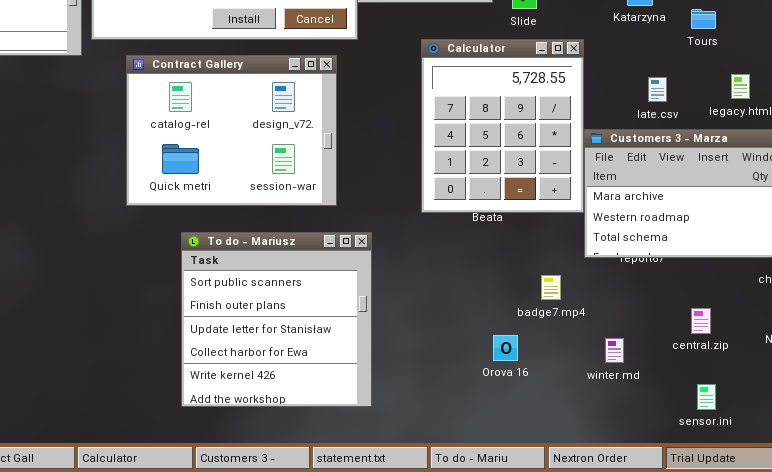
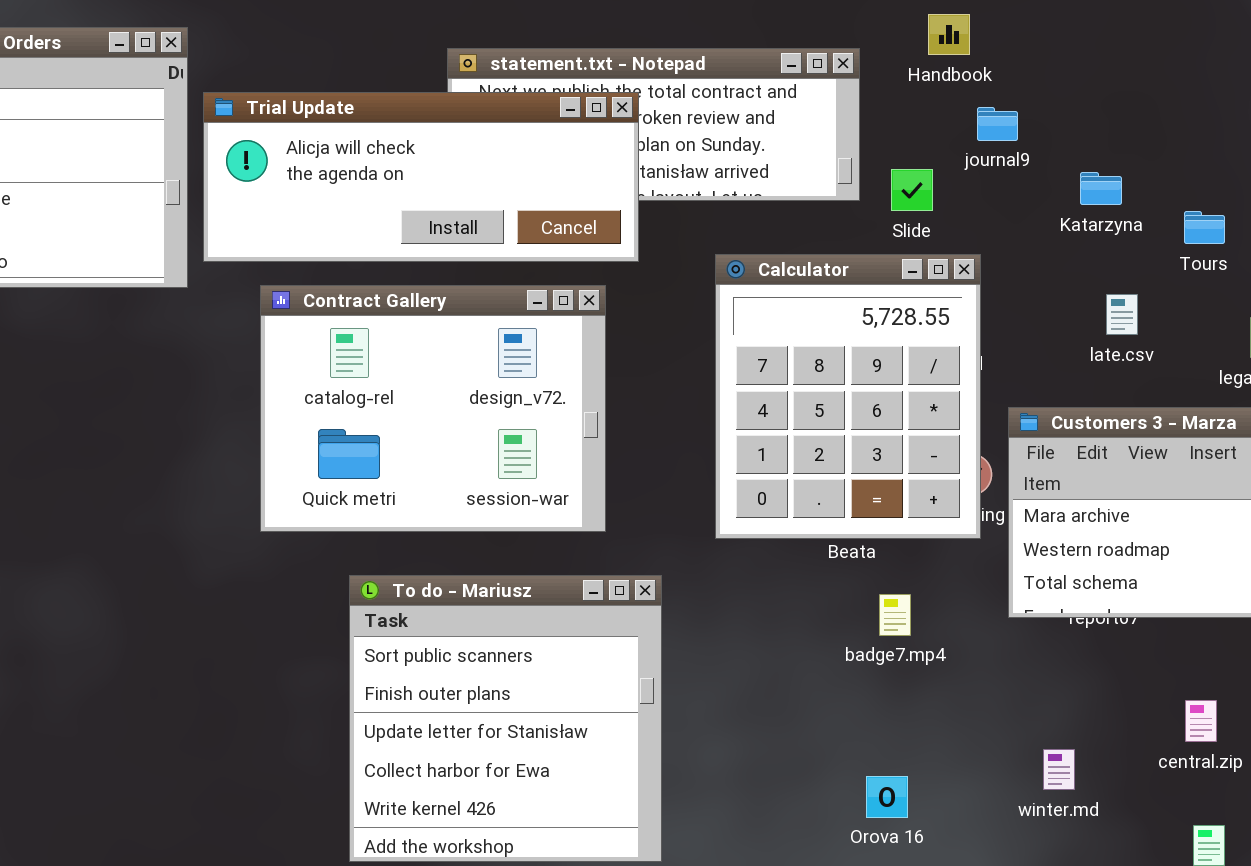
Calculator: [421,39,584,213] -> [715,254,981,539], moved
late.csv: [648,77,667,102] -> [1106,294,1138,335], moved
badge7.mp4: [541,275,561,300] -> [879,594,911,636], moved
Orova 16: [493,335,518,361] -> [866,776,908,818], moved

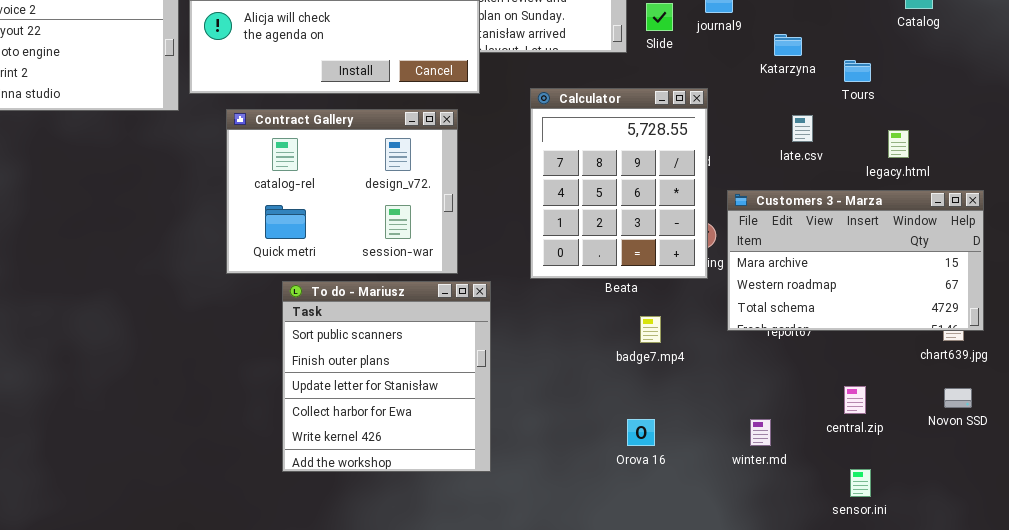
Slide: [891,169,933,211] -> [646,3,673,31], moved
To do - Mariusz: [349,575,662,862] -> [282,281,491,472], moved
Orova 16: [866,776,908,818] -> [627,419,655,446], moved

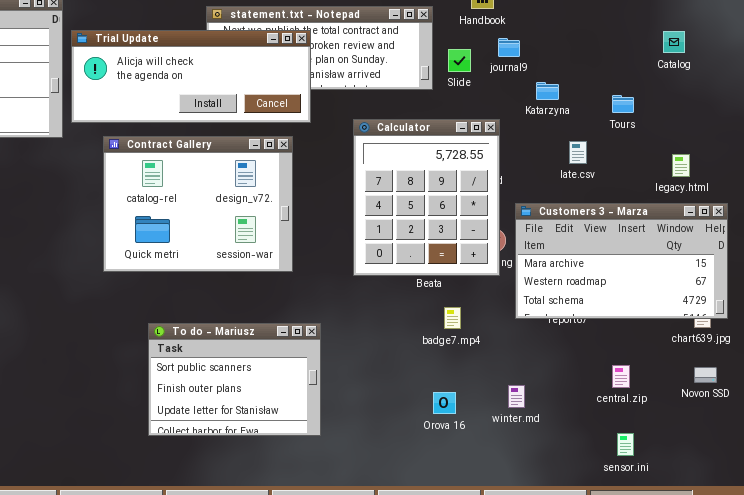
Katarzyna: [774,34,802,56] -> [536,82,559,100], moved
legacy.html: [888,130,909,158] -> [672,154,690,177], moved
To do - Mariusz: [282,281,491,472] -> [148,323,321,436], resized
winter.md: [750,419,771,446] -> [508,385,525,408], moved

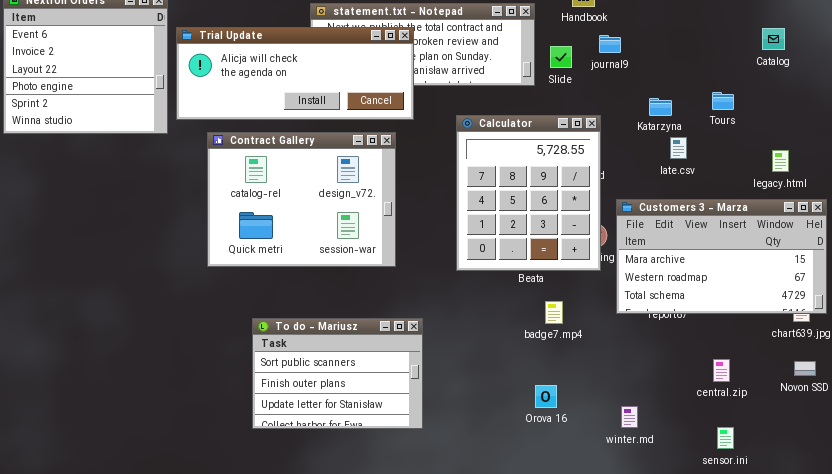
Katarzyna: [536,82,559,100] -> [649,98,672,116], moved
winter.md: [508,385,525,408] -> [621,406,638,428], moved

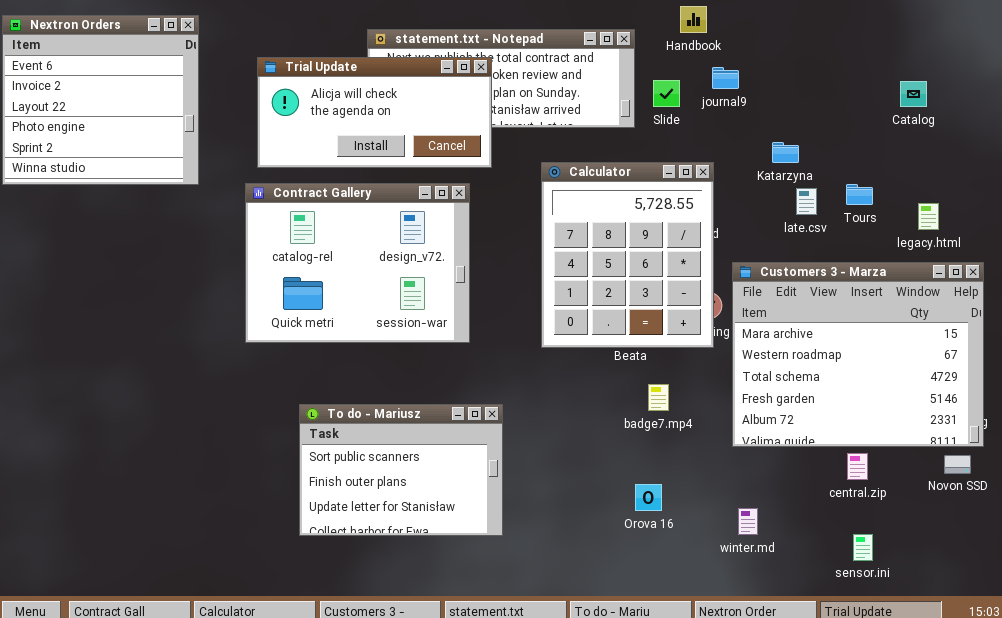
Trial Update: [176,27,414,120] -> [257,57,492,168], resized
Catalog: [762,28,785,50] -> [900,81,927,107], moved
Tours: [712,92,734,110] -> [846,184,873,205], moved
Customers 3 - Marza: [616,199,827,314] -> [732,262,984,447], resized

